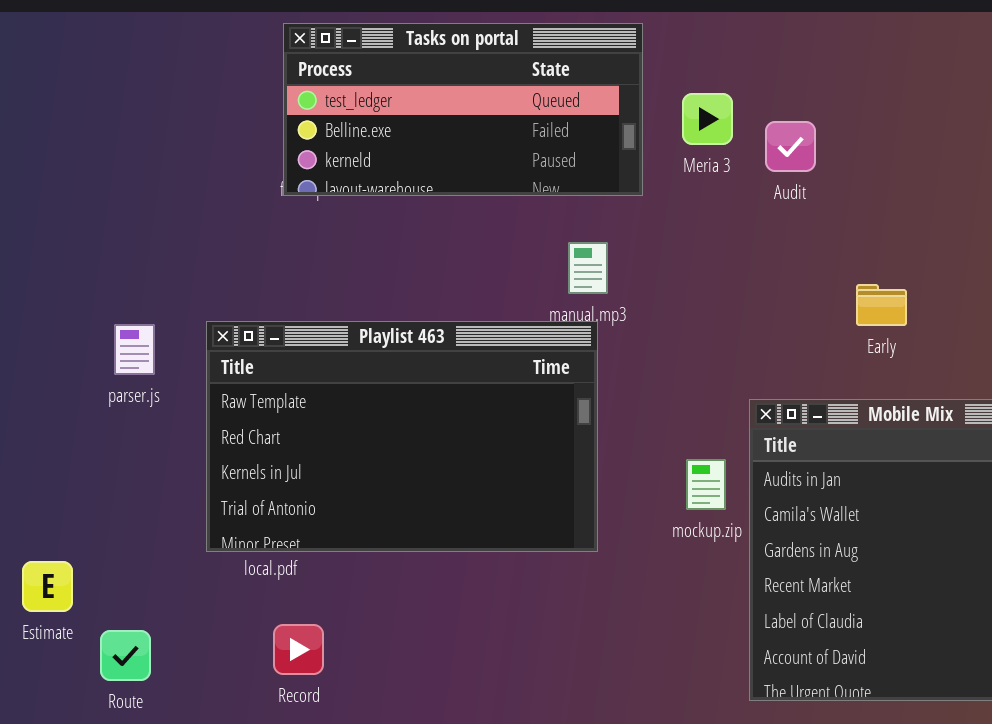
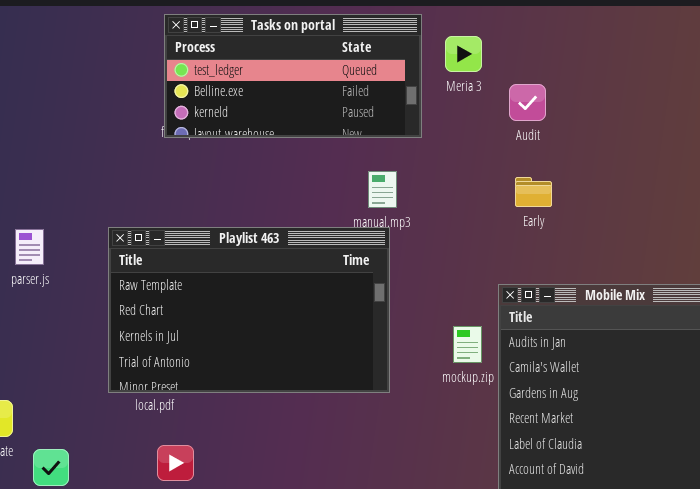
Meria 3: [682,93,733,145] -> [445,36,482,72], moved
Early: [856,284,907,326] -> [515,177,552,207], moved
parser.js: [114,324,155,375] -> [15,229,44,265], moved

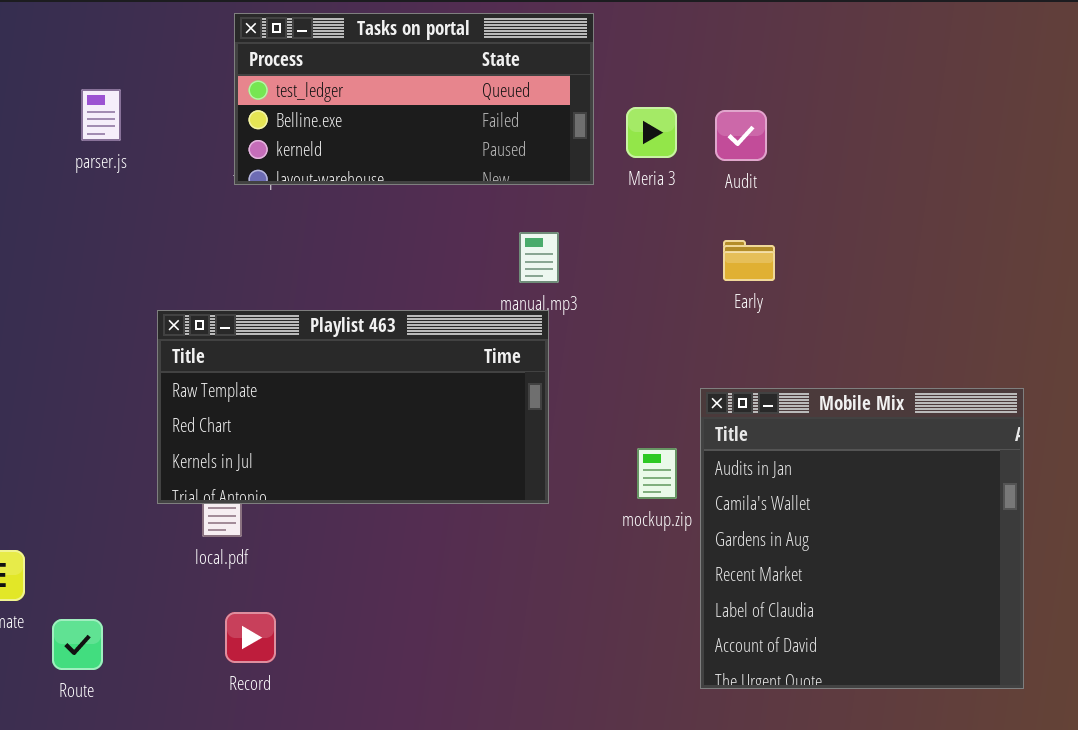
Meria 3: [445,36,482,72] -> [626,107,677,158], moved
Playlist 463: [108,227,390,393] -> [157,310,549,504], resized
parser.js: [15,229,44,265] -> [81,89,121,141], moved

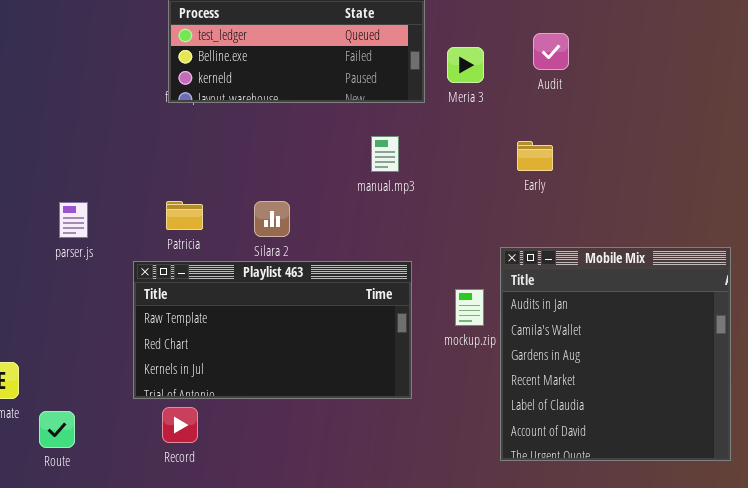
parser.js: [81,89,121,141] -> [59,202,88,238], moved
Audit: [715,110,767,161] -> [533,33,569,70], moved
Playlist 463: [157,310,549,504] -> [133,261,412,399], moved

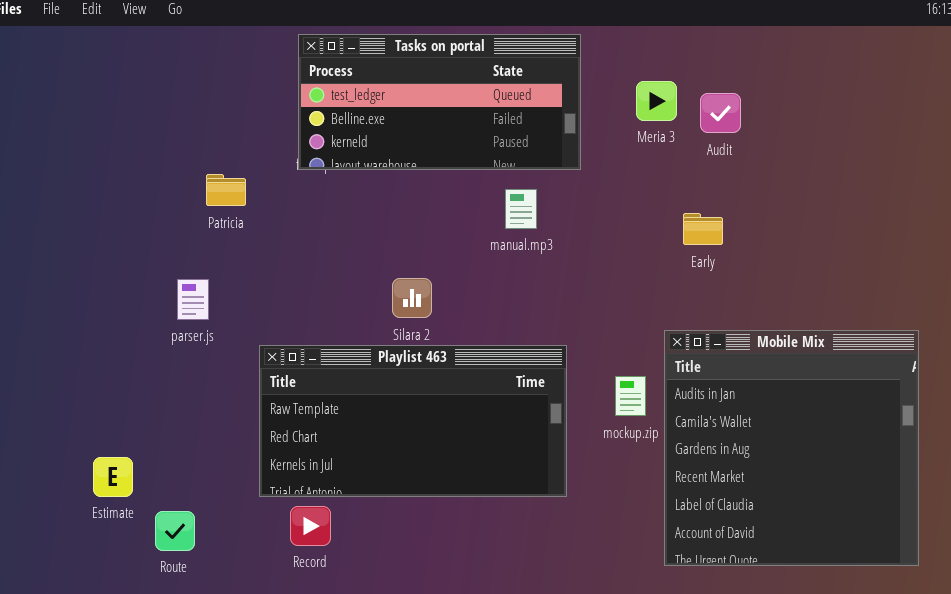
Meria 3: [447,47,484,83] -> [636,81,677,121], moved
manual.mp3: [371,136,399,172] -> [505,189,537,229], moved
Patricia: [166,201,203,230] -> [206,174,246,206], moved

